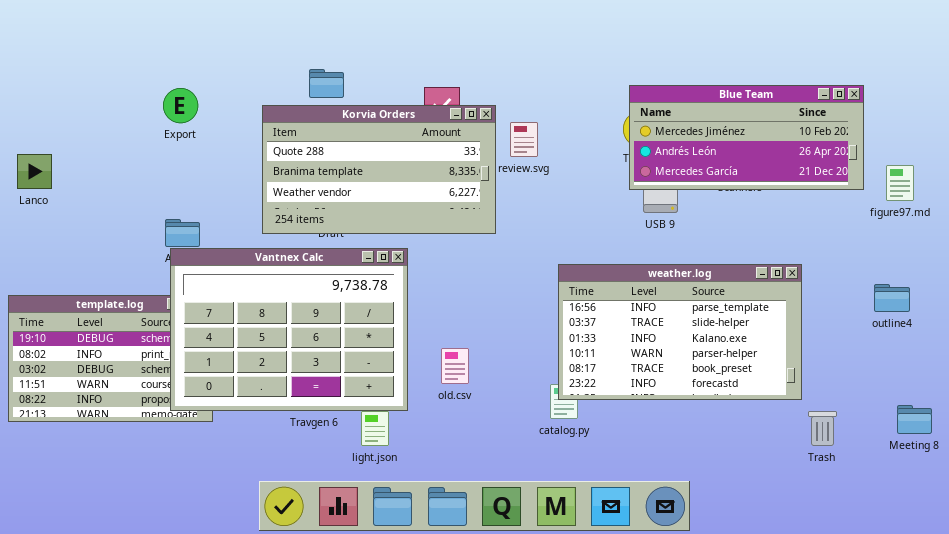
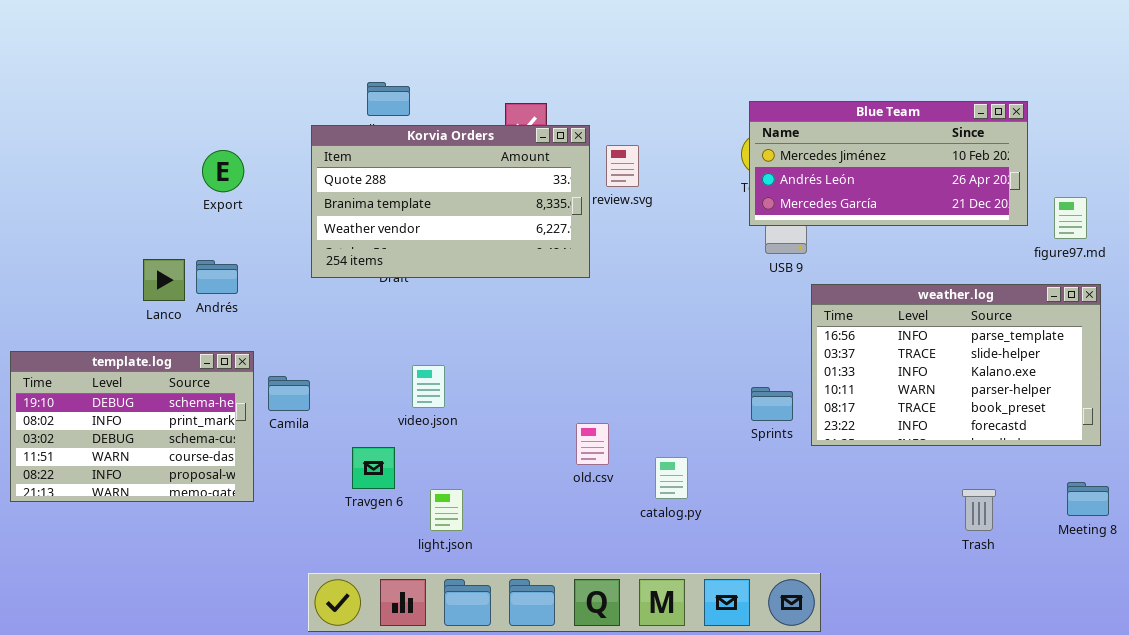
Export: [163,88,198,123] -> [202,150,244,192], moved
Lanco: [17,154,52,189] -> [143,259,185,301], moved
Vantnex Calc: [170,248,408,411] -> none, closed
weather.log: [558,264,802,400] -> [811,284,1101,446], moved
old.csv: [441,348,469,384] -> [576,423,609,465], moved

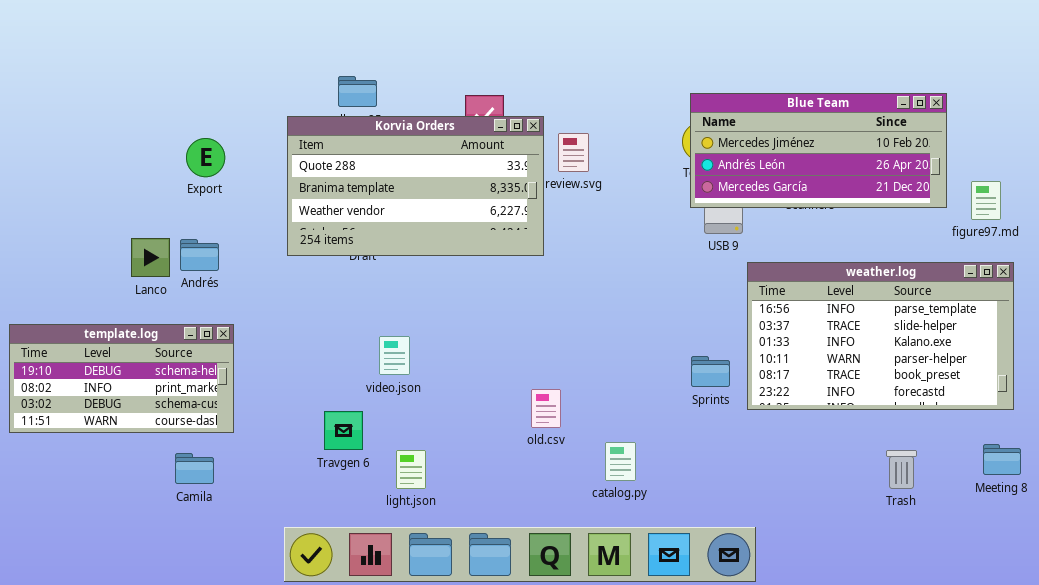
template.log: [10,351,254,502] -> [9,324,234,433], resized
Camila: [268,376,310,411] -> [175,453,214,484], moved
catalog.py: [655,457,688,499] -> [605,442,636,481], moved

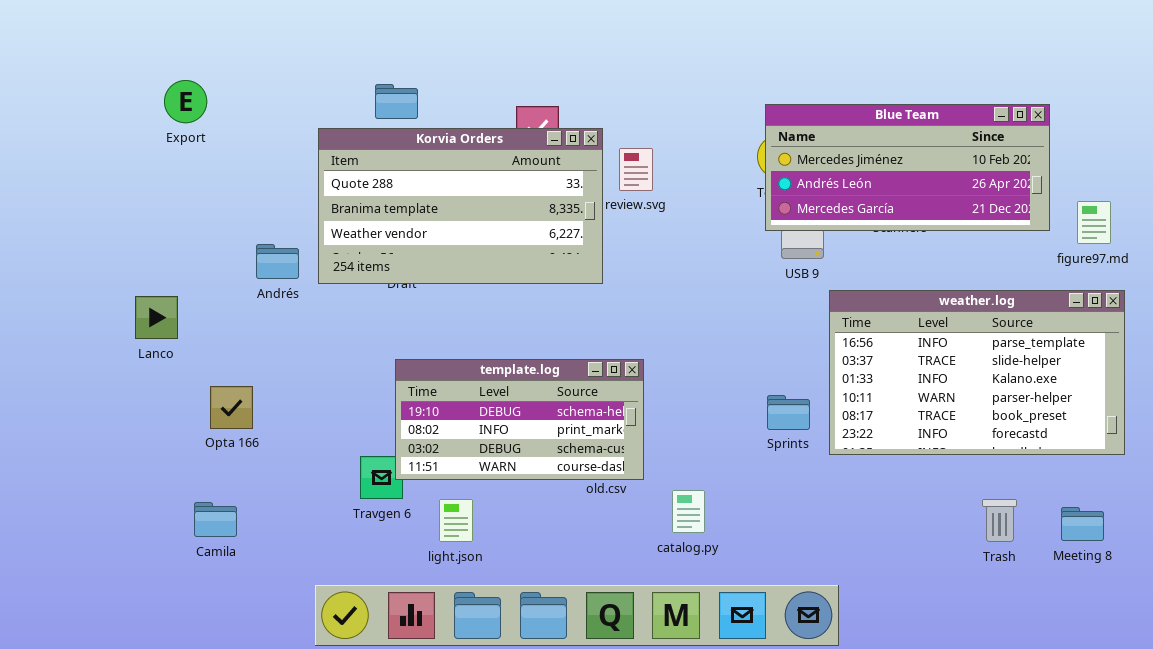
Export: [186,138,225,177] -> [164,80,207,123], moved
Lanco: [131,238,170,277] -> [135,296,178,339], moved
Andrés: [180,239,219,271] -> [256,244,299,279], moved
template.log: [9,324,234,433] -> [395,359,644,480], moved
Meeting 8: [983,444,1021,475] -> [1061,507,1104,541], moved

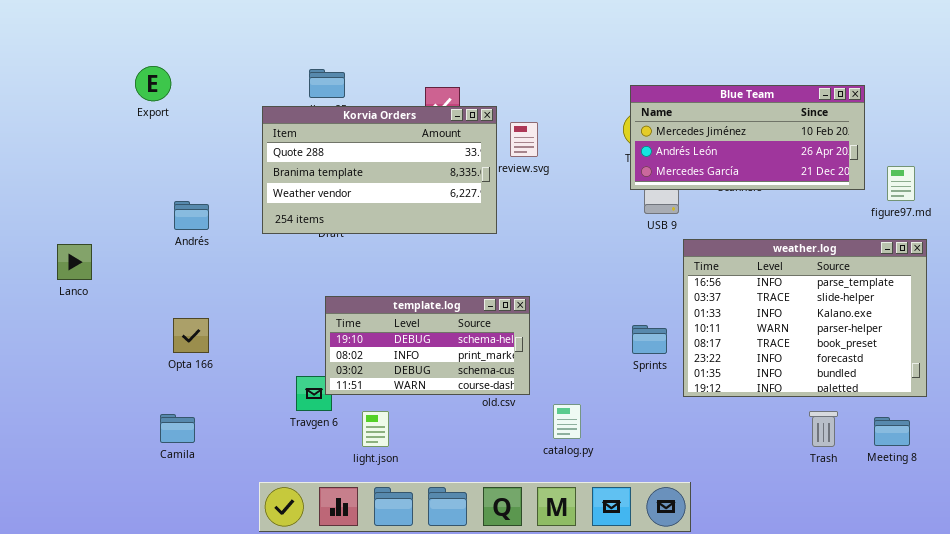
Andrés: [256,244,299,279] -> [174,201,209,230], moved
weather.log: [829,290,1125,455] -> [683,239,927,397], resized
Lanco: [135,296,178,339] -> [57,244,92,280], moved

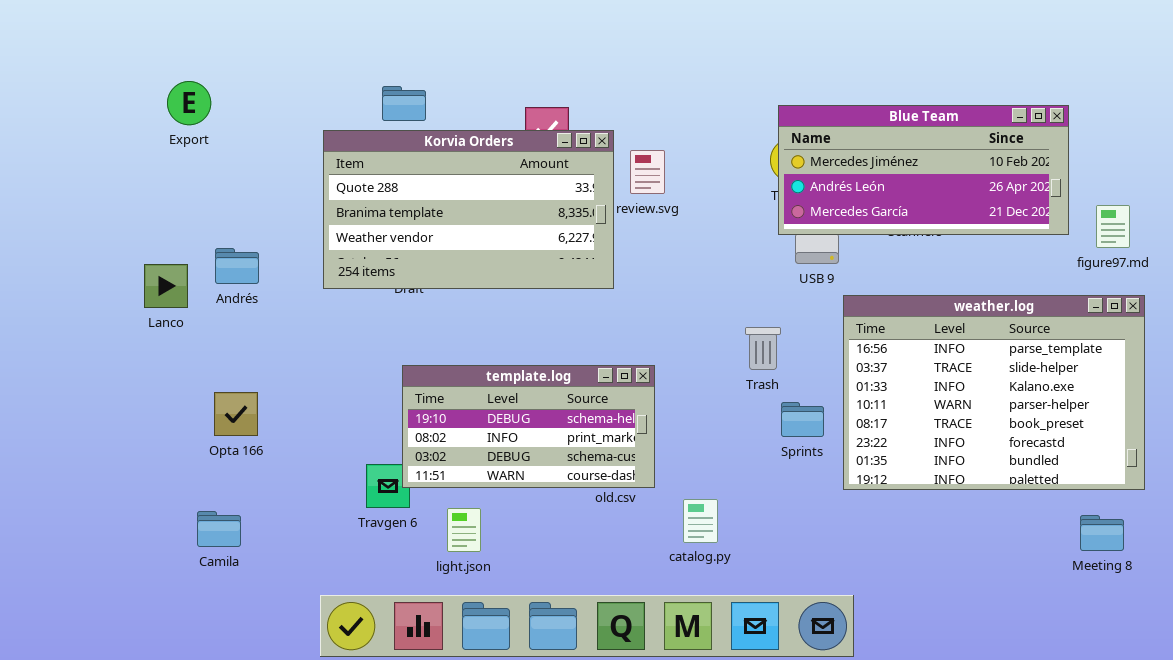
Lanco: [57,244,92,280] -> [144,264,188,308], moved
Trash: [809,411,838,447] -> [745,327,781,370], moved

